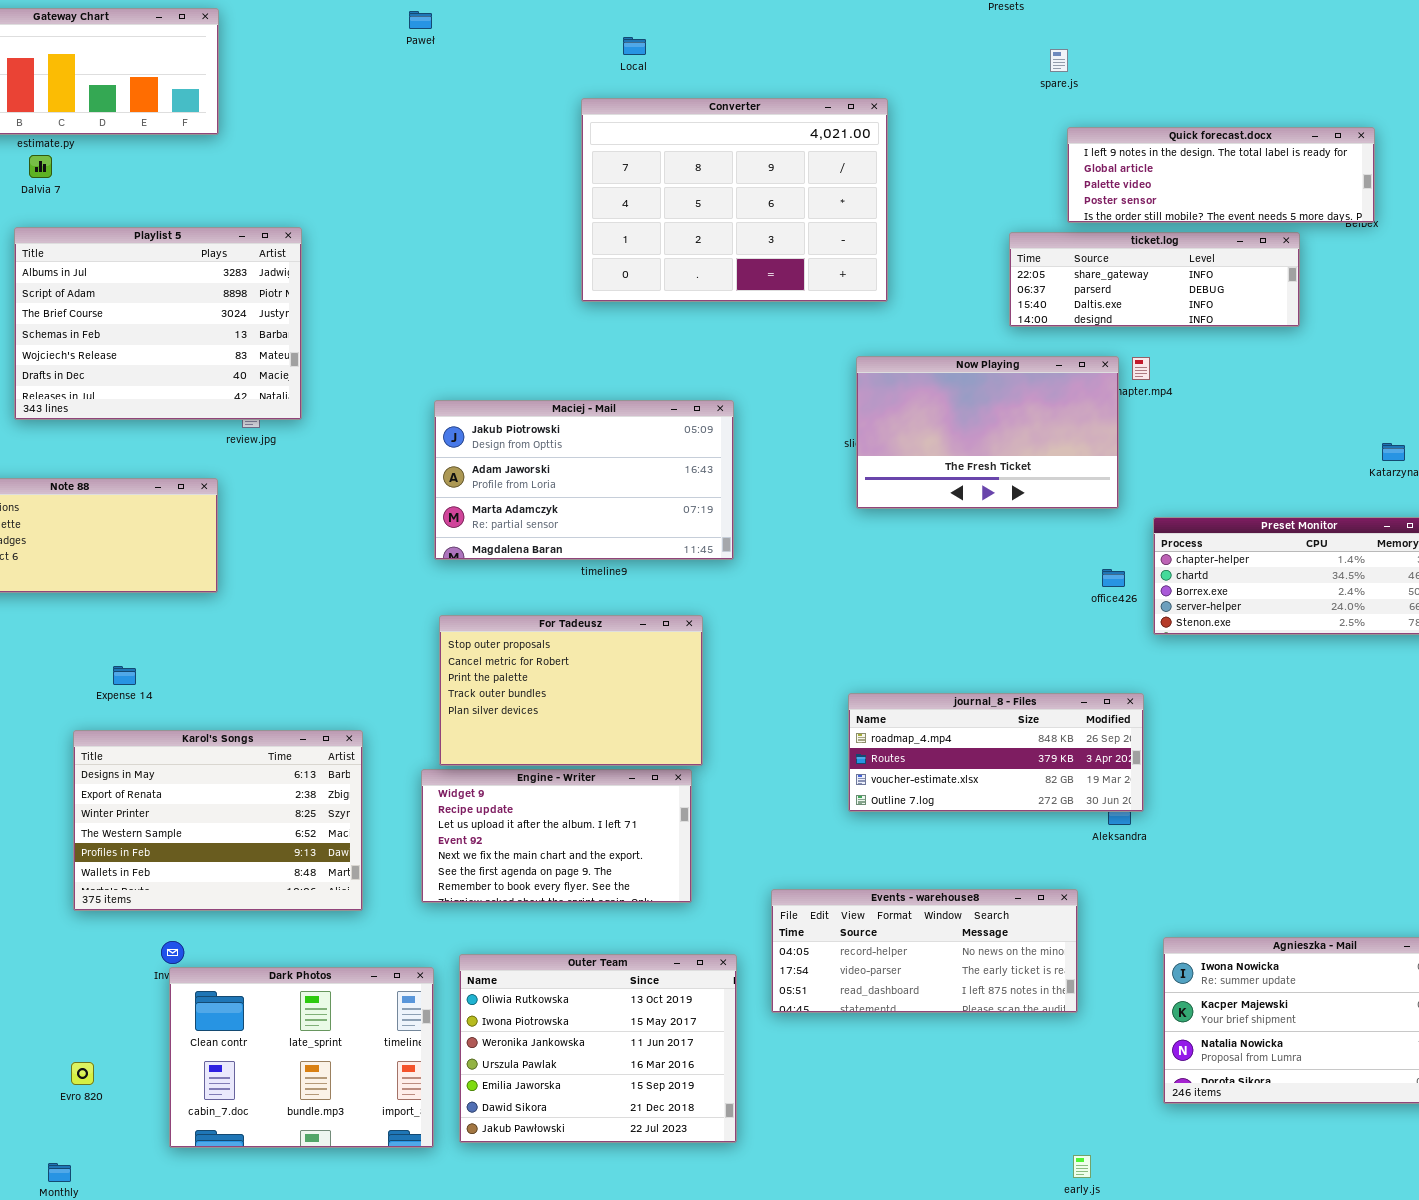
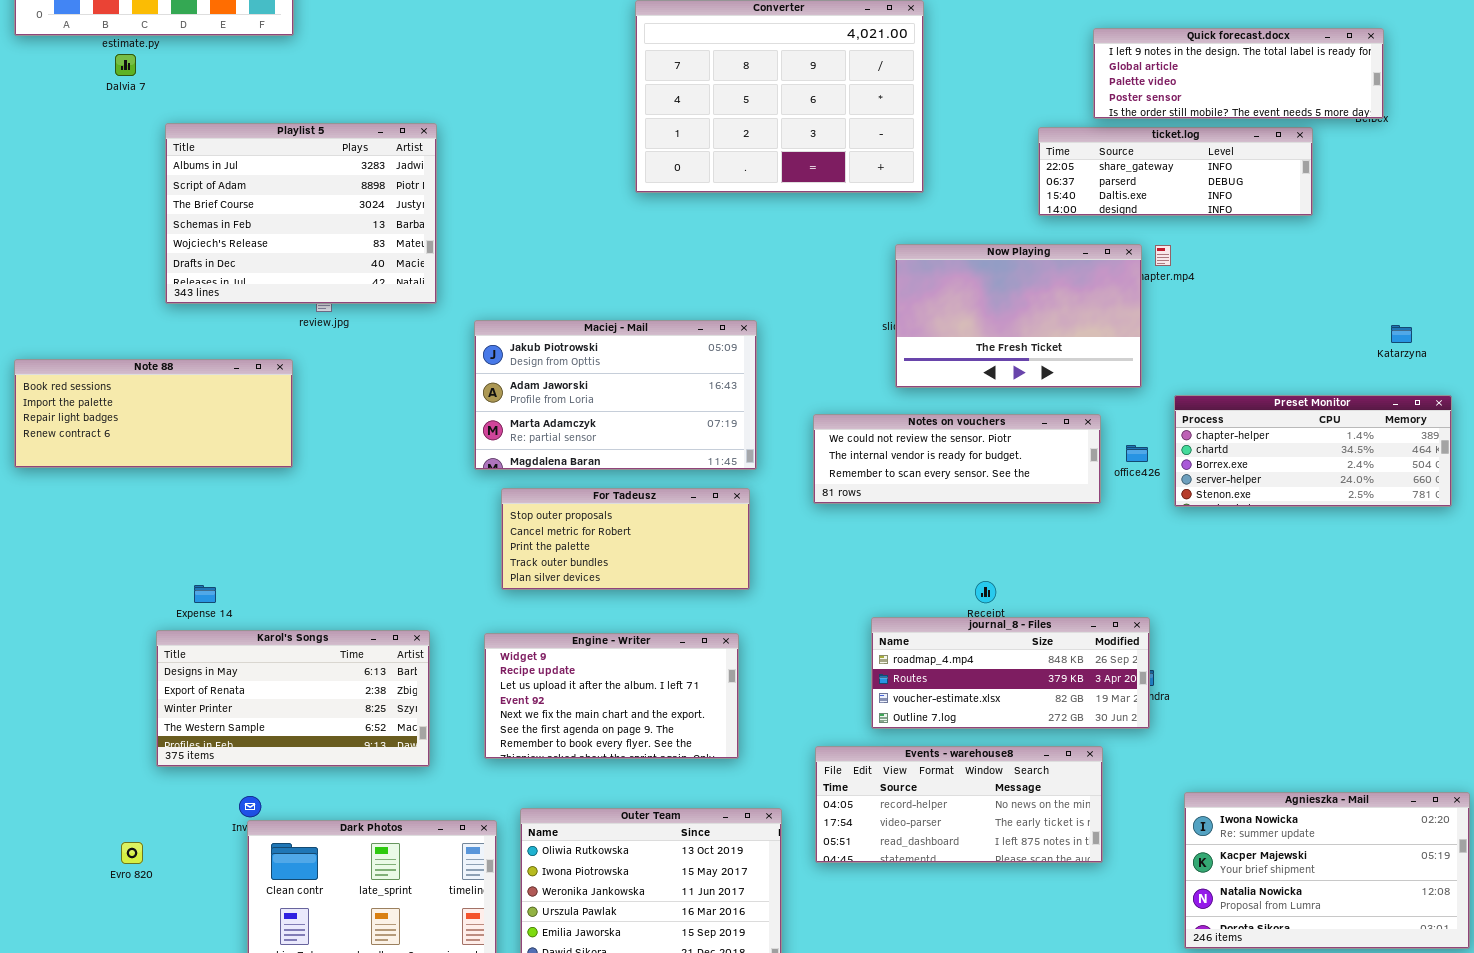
Playlist 5: [14,227,302,420] -> [165,123,437,304], moved
Maciej - Mail: [434,400,734,560] -> [474,320,757,470], moved
Notes on vouchers: none -> [813,414,1101,504], opened
For Tadeusz: [439,615,703,766] -> [501,488,750,590], resized
Expense 14: [113,666,136,685] -> [194,585,216,603], moved
journal_8 - Files: [848,693,1144,812] -> [871,617,1150,729], moved
Karol's Songs: [73,730,363,911] -> [156,630,430,767], resized
Evro 820: [71,1062,94,1085] -> [121,842,143,864], moved

